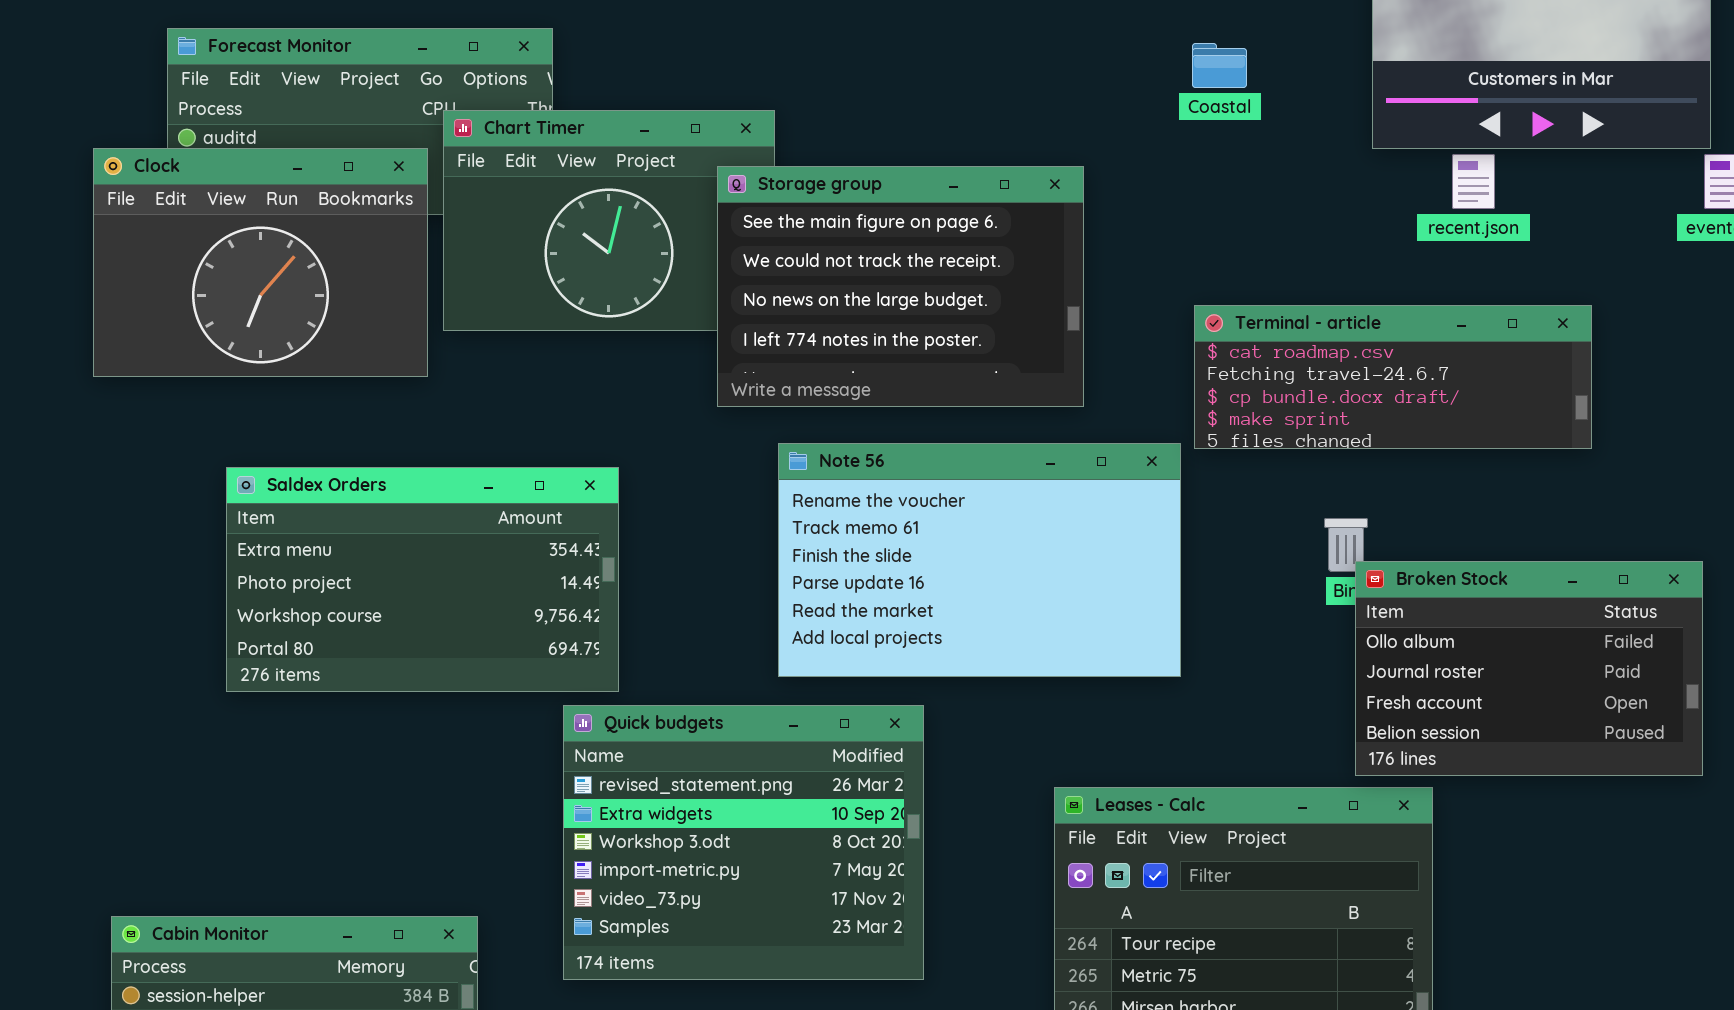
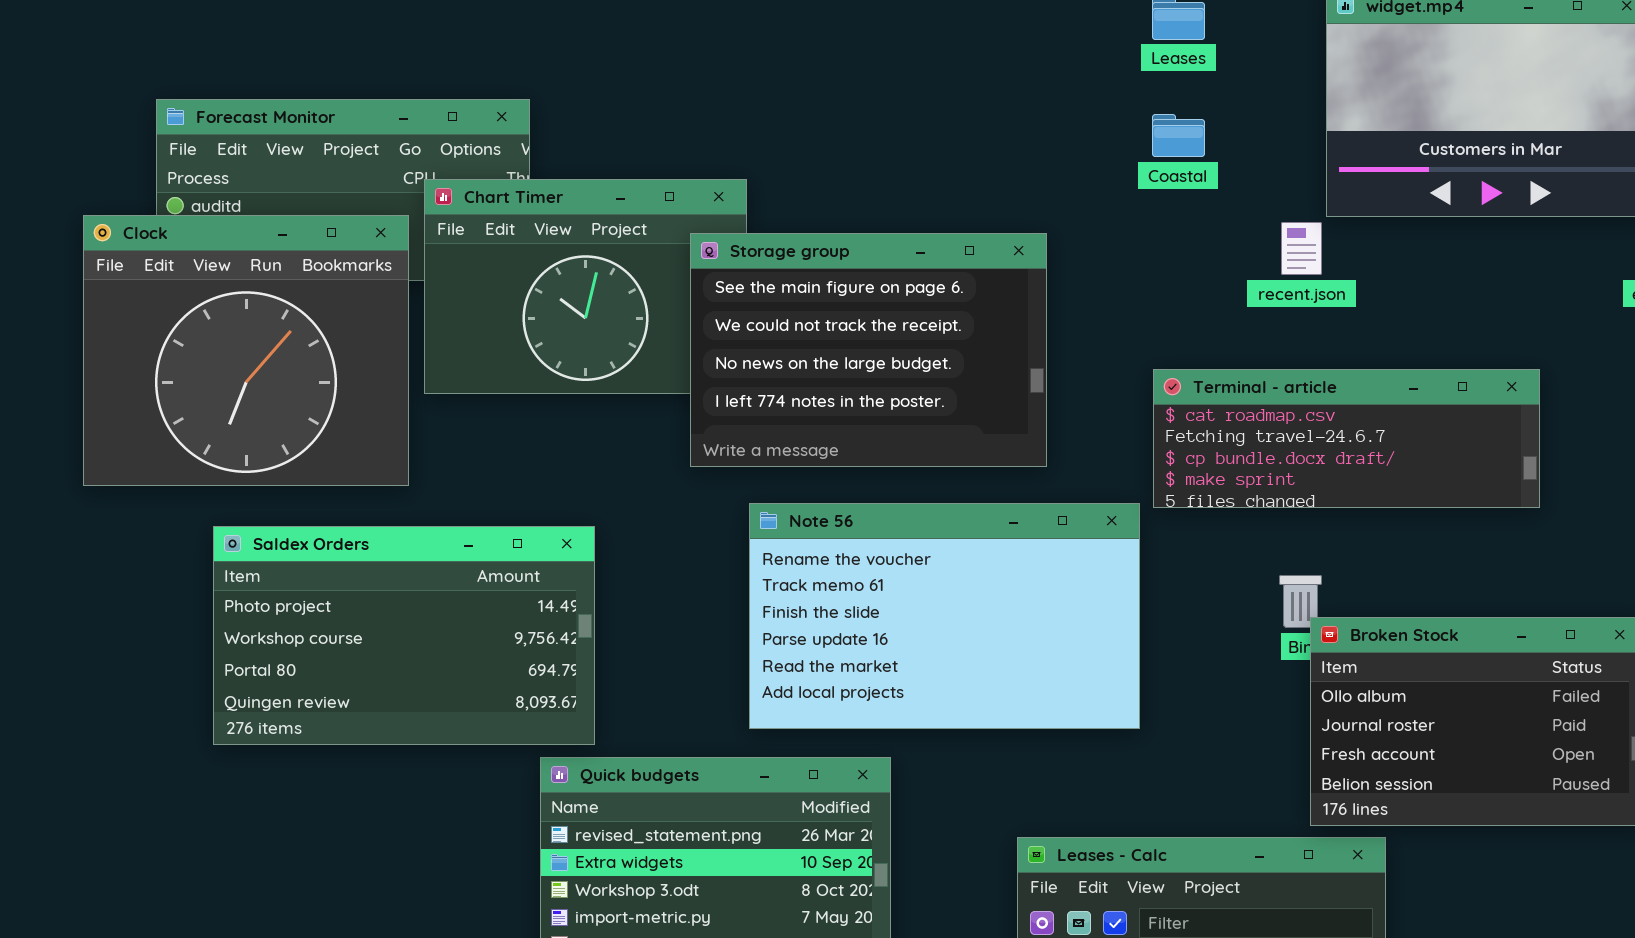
Clock: [93,148,428,377] -> [83,215,409,486], resized
recent.json: [1452,154,1495,209] -> [1281,222,1322,275], moved
Saldex Orders: [226,467,619,692] -> [213,526,595,745], scrolled down 1 row

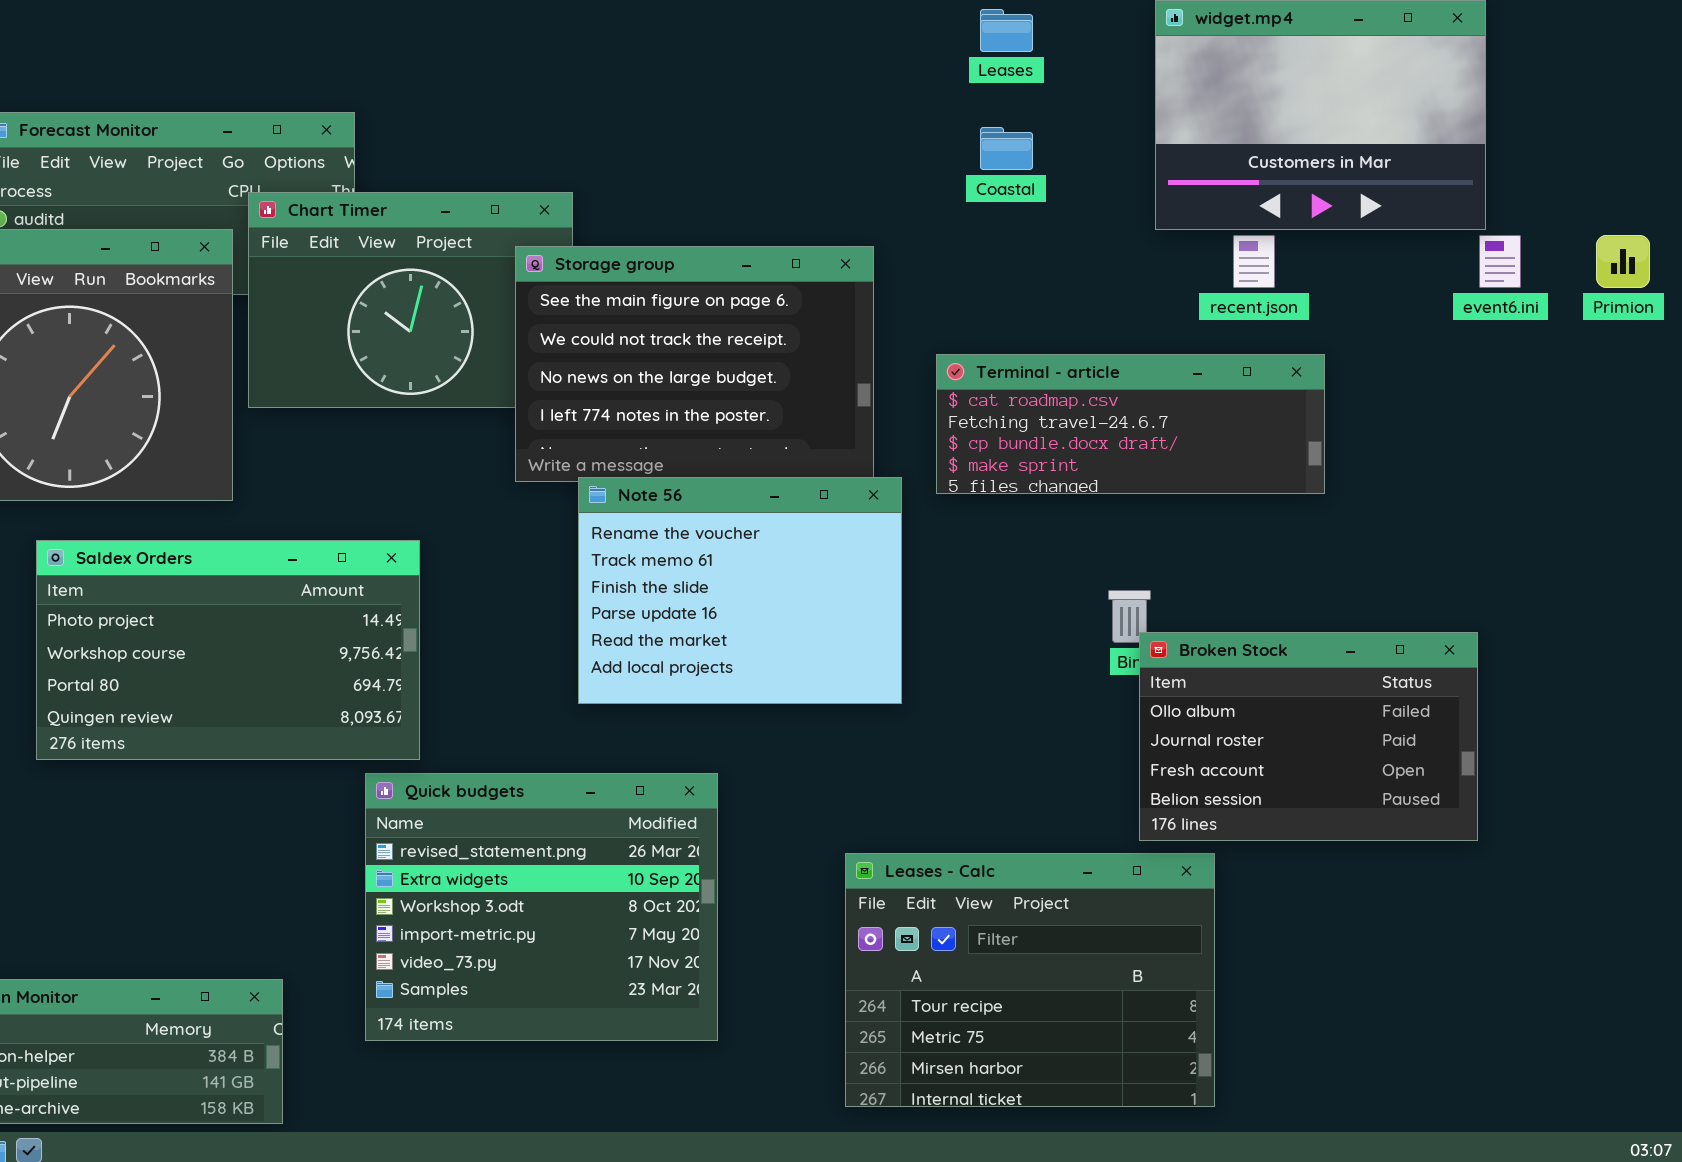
recent.json: [1281,222,1322,275] -> [1233,235,1275,288], moved
Terminal - article: [1153,369,1540,508] -> [936,354,1325,494], moved
Note 56: [749,503,1140,729] -> [578,477,902,704], moved, resized

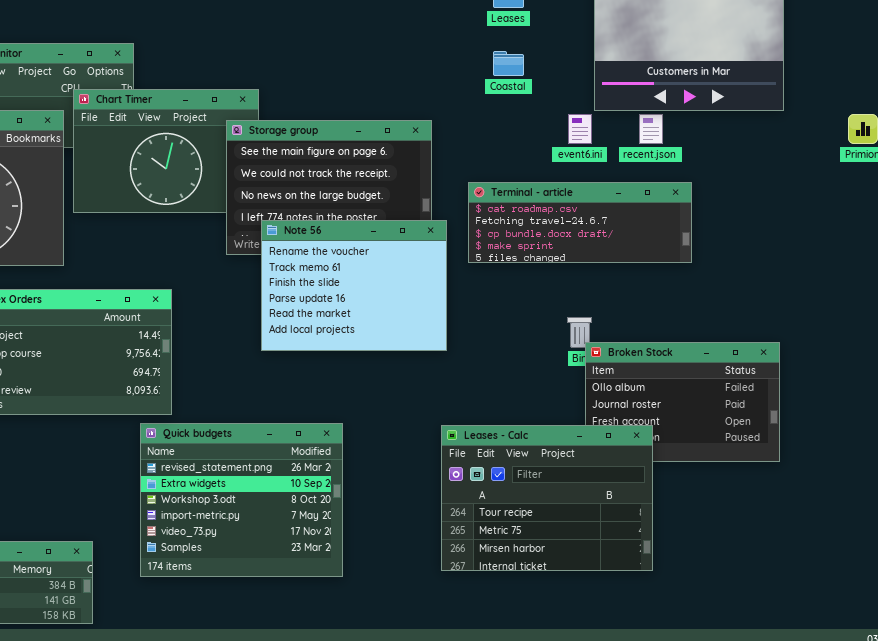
event6.ini: [1479,235,1521,288] -> [568,114,592,144], moved
Note 56: [578,477,902,704] -> [261,220,447,351], moved
Leases - Calc: [845,853,1215,1107] -> [441,425,653,571], moved

